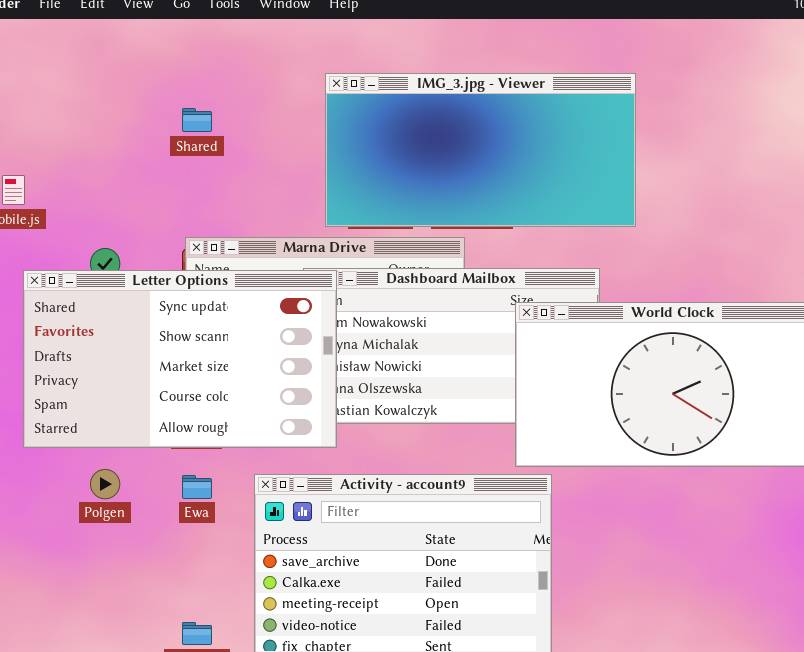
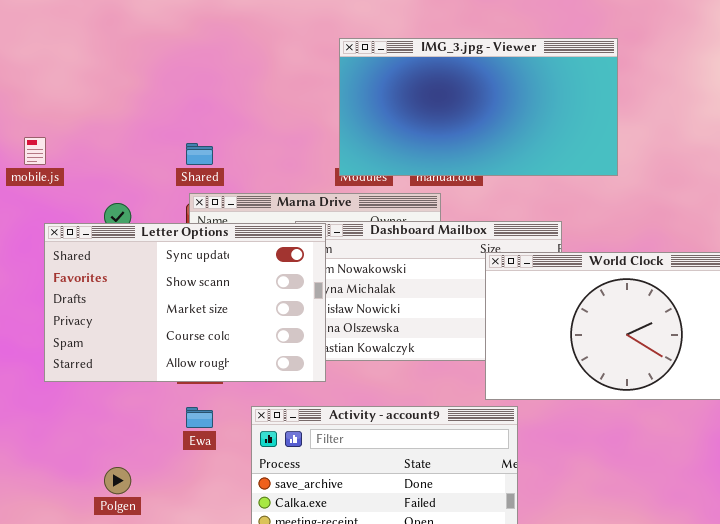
IMG_3.jpg - Viewer: [325,73,636,227] -> [339,38,618,176], moved
Shared: [182,108,212,132] -> [186,143,213,165], moved
Polgen: [90,469,120,499] -> [104,467,131,494], moved

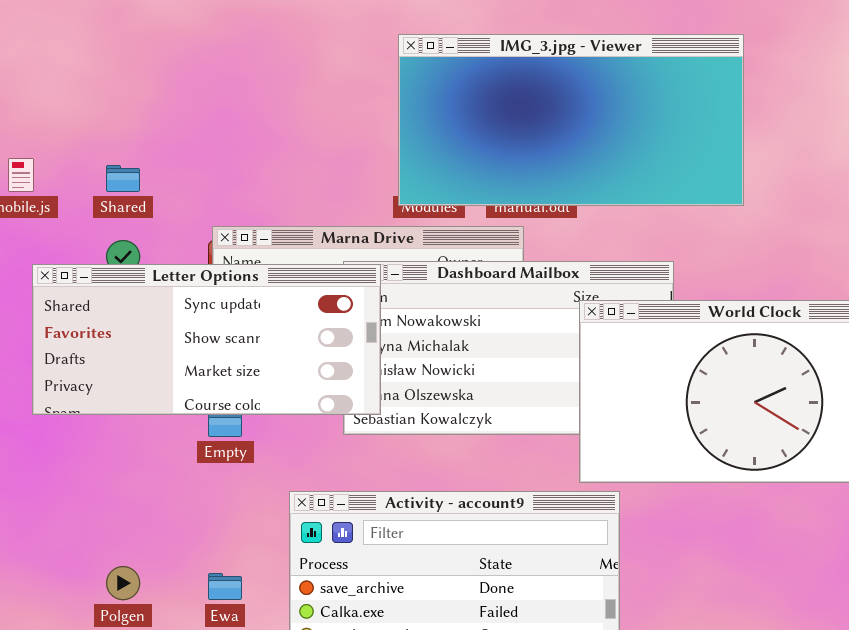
Shared: [186,143,213,165] -> [106,165,140,192], moved
Letter Options: [44,223,326,382] -> [32,264,381,415], resized
Ewa: [186,407,213,428] -> [208,573,242,600], moved

